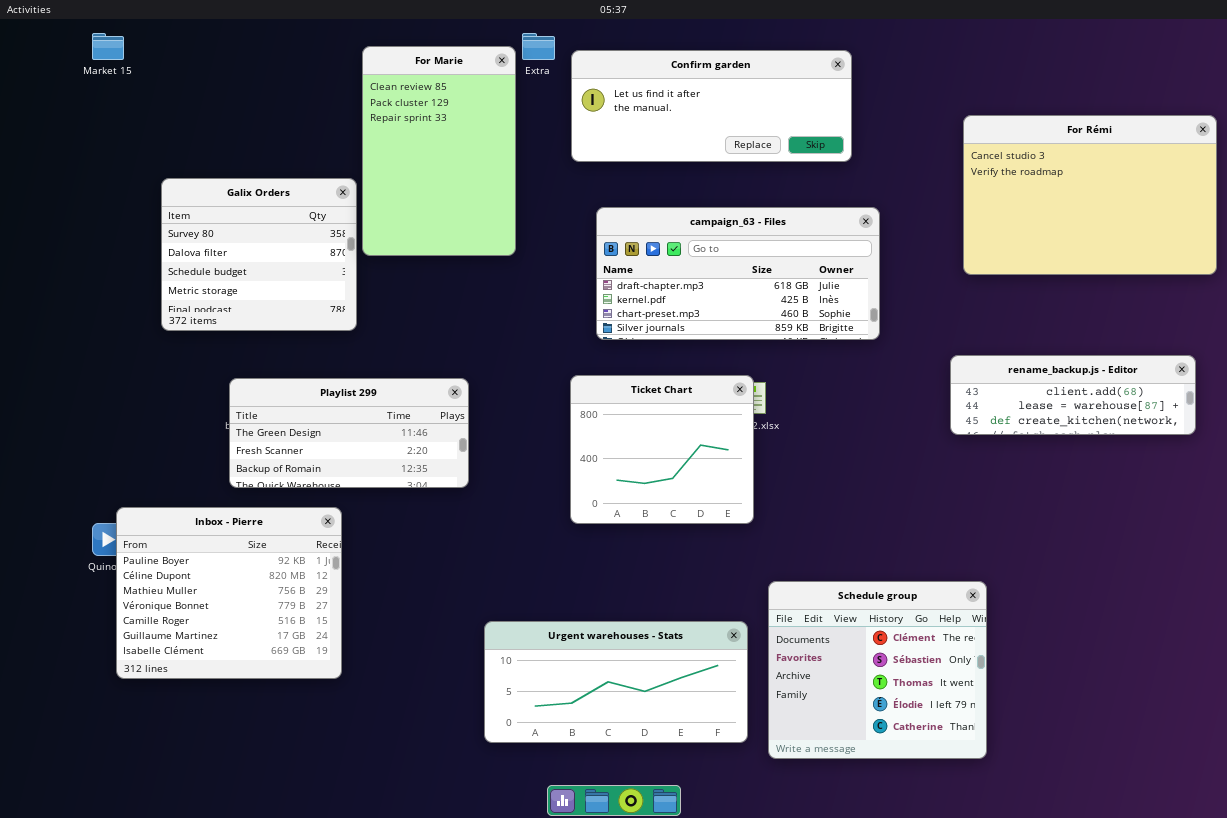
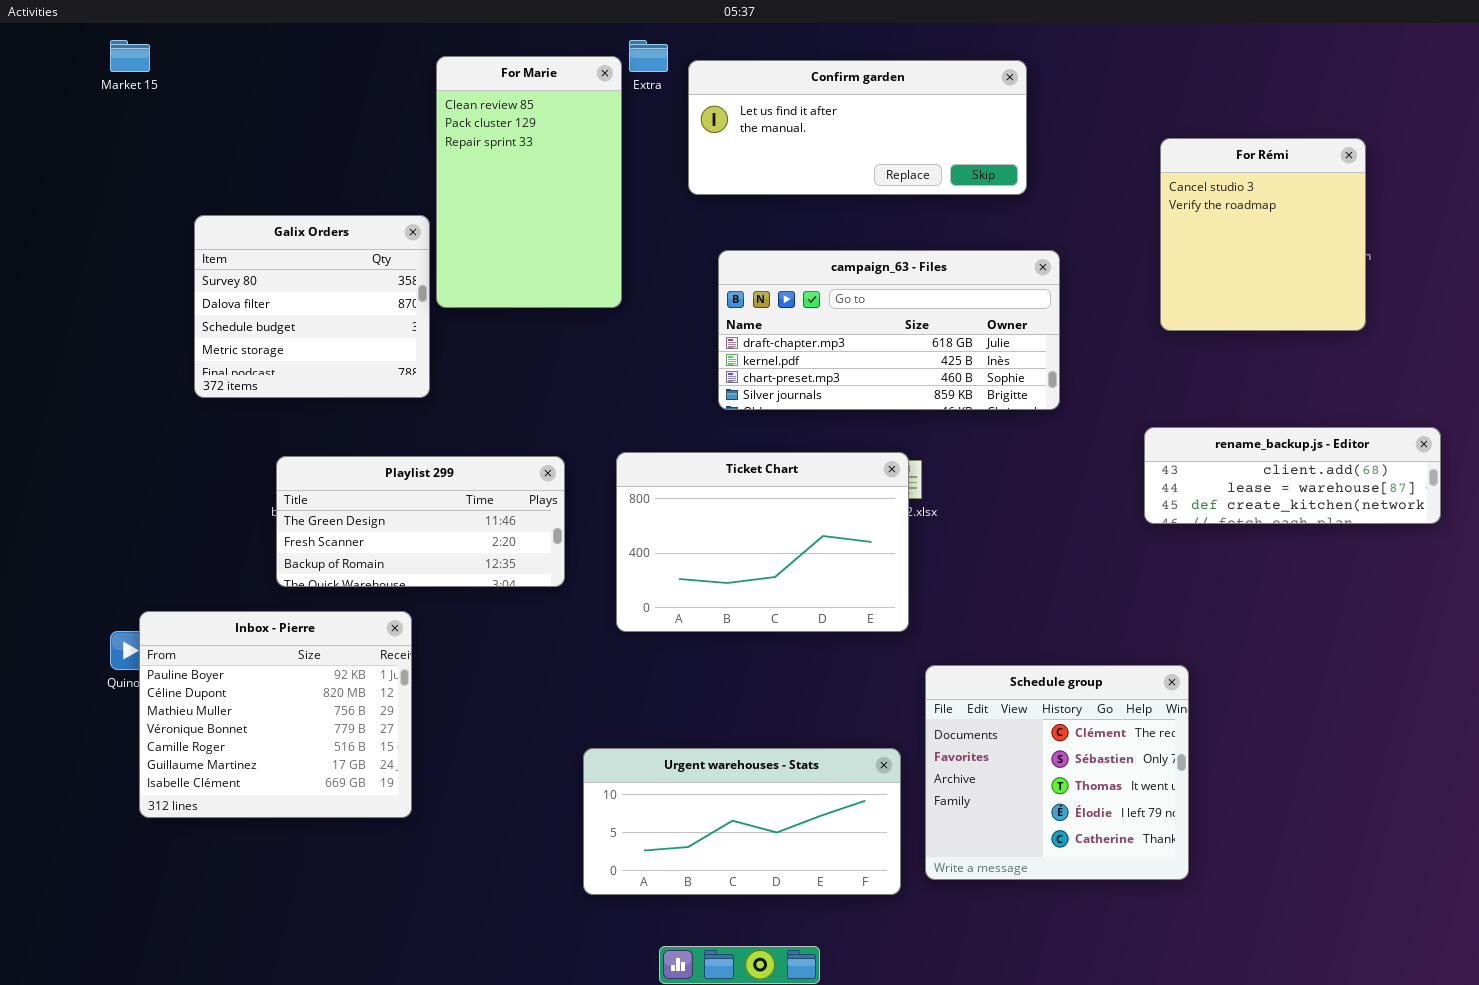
For Rémi: [963,115,1217,275] -> [1160,138,1366,331], resized
Ticket Chart: [570,375,754,524] -> [616,452,909,632], resized
Schedule group: [768,581,987,759] -> [925,665,1189,880], moved

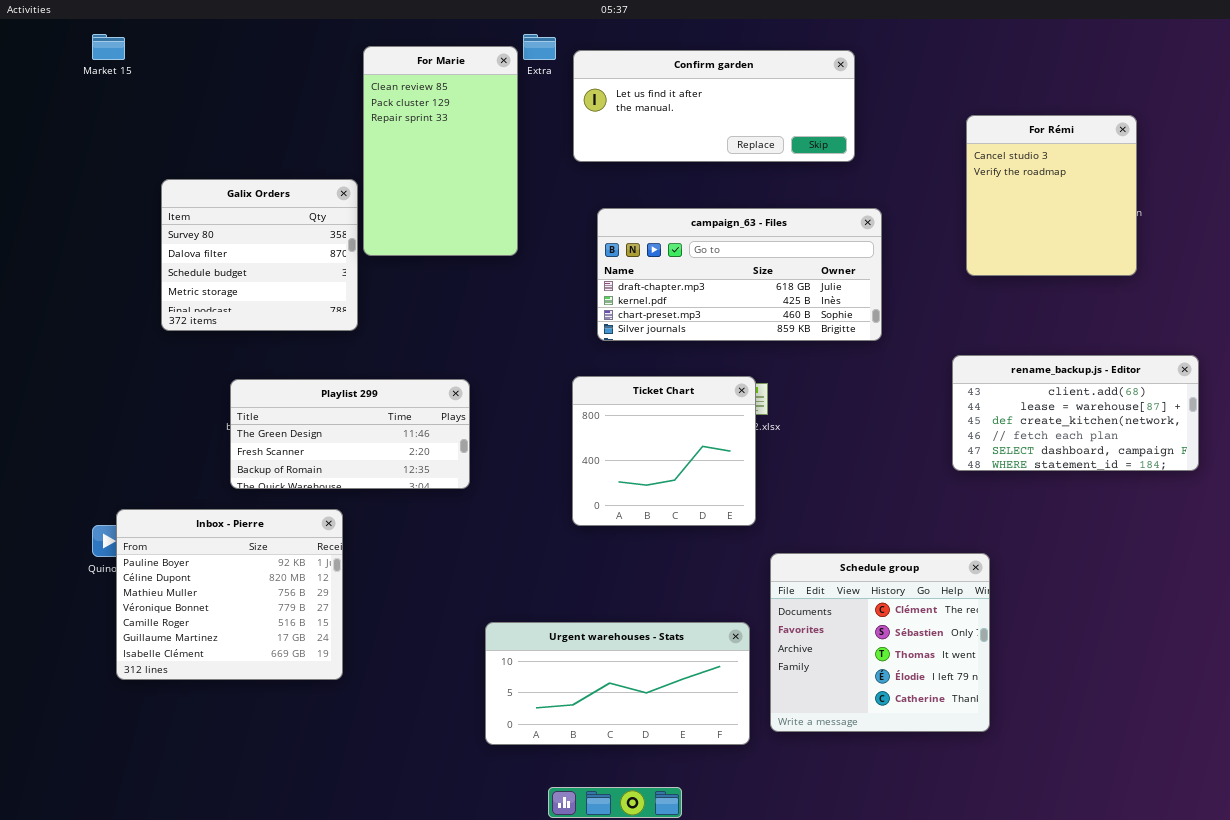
rename_backup.js - Editor: [1144,427,1441,524] -> [952,355,1199,471], resized
Ticket Chart: [616,452,909,632] -> [572,376,756,526], resized

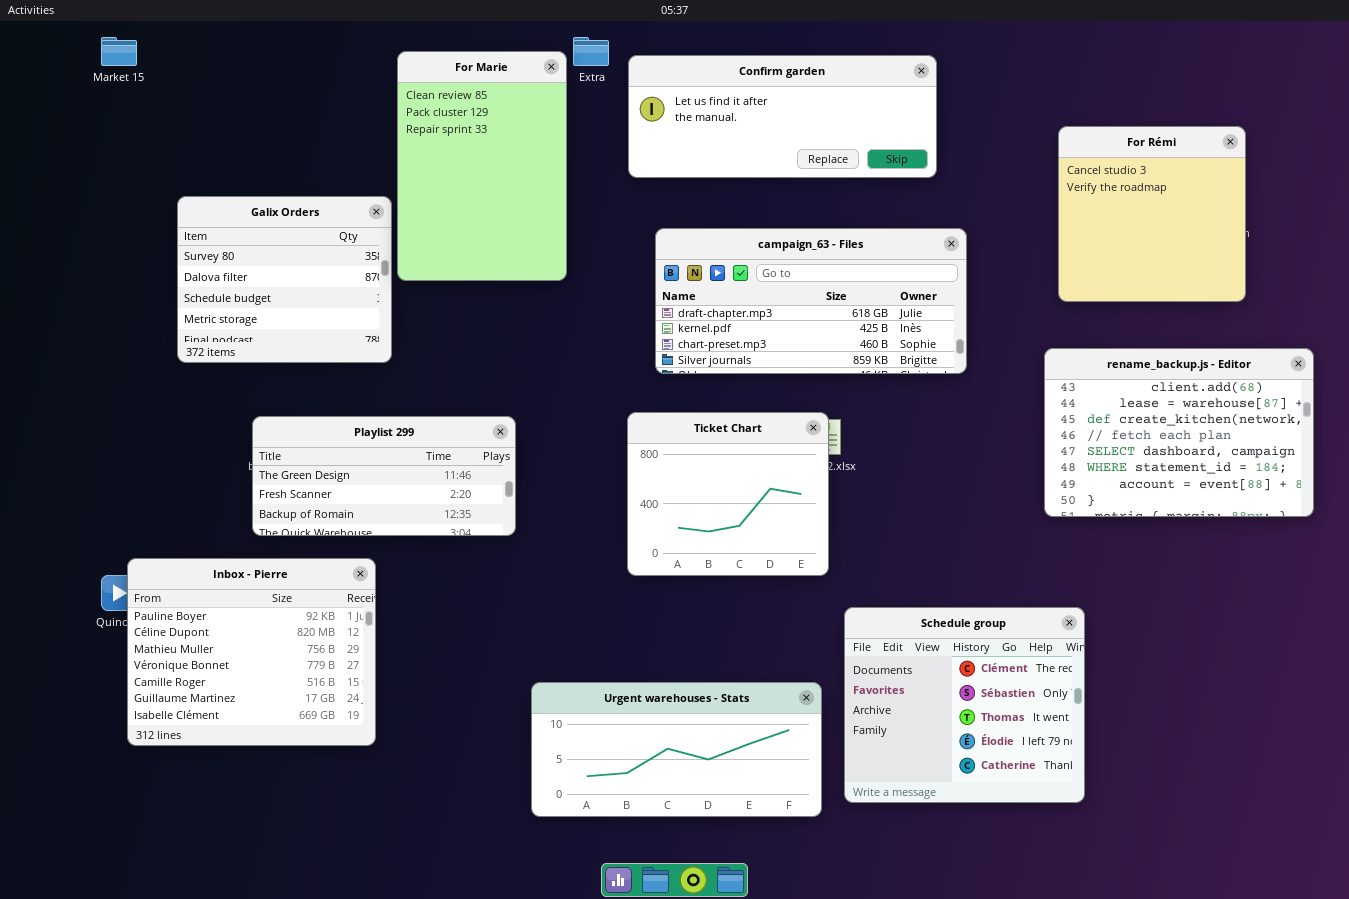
rename_backup.js - Editor: [952,355,1199,471] -> [1044,348,1314,517], resized

